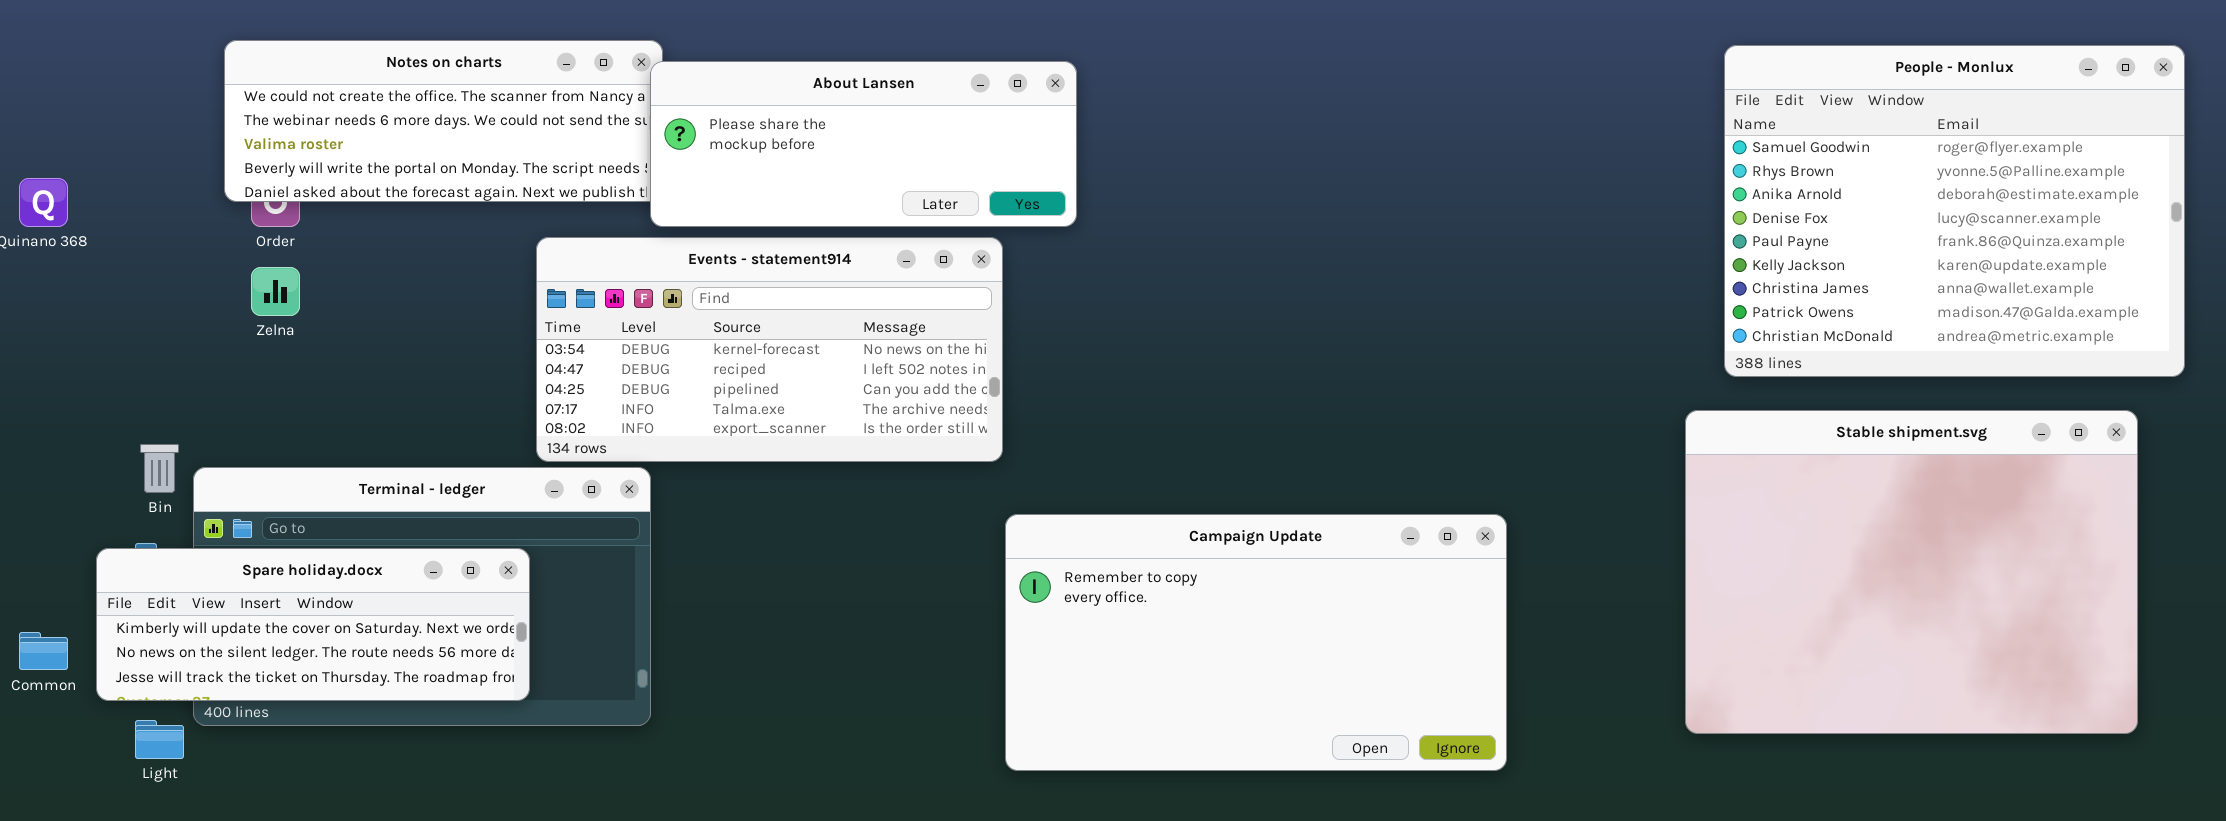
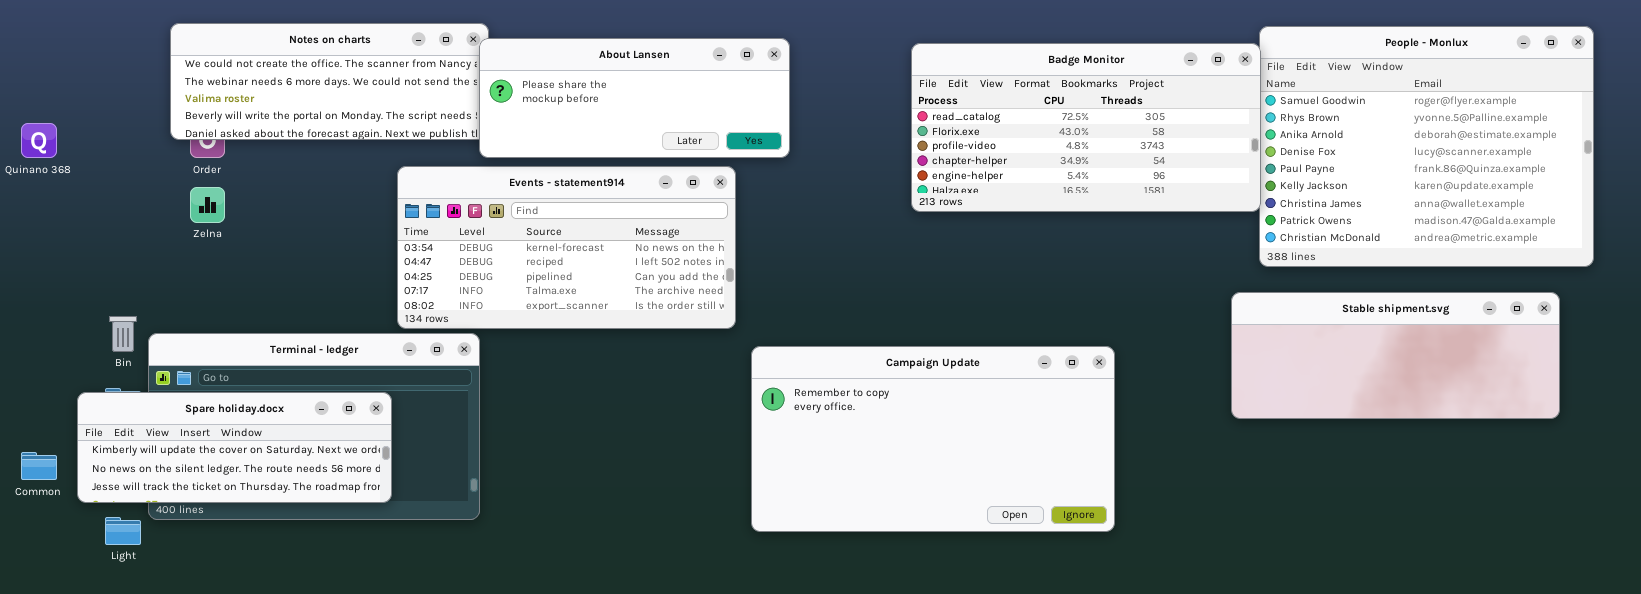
Badge Monitor: none -> [911,43,1261,212], opened
Stable shipment.svg: [1685,410,2138,734] -> [1231,292,1560,419], resized
Campaign Update: [1005,514,1507,771] -> [751,346,1115,532], moved

